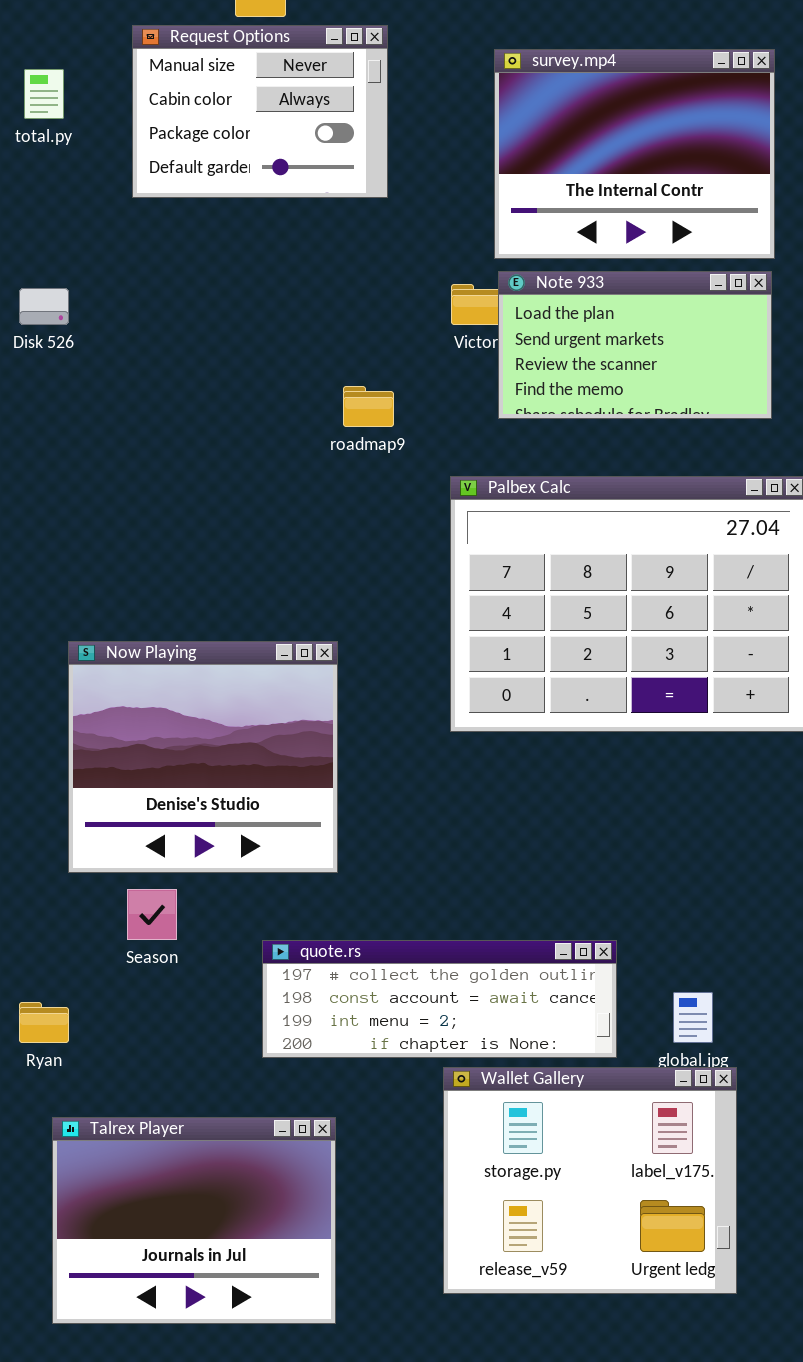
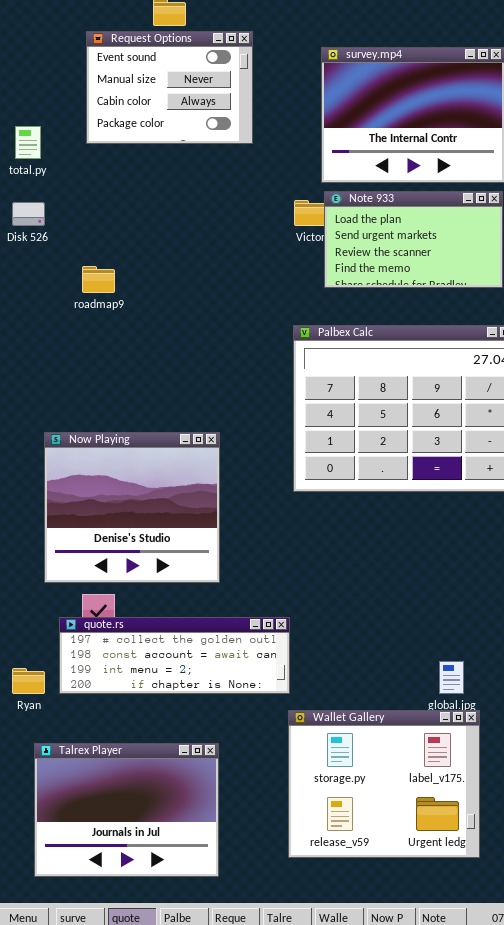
Request Options: [132,25,388,198] -> [86,31,253,144], scrolled up 1 row
total.py: [24,69,64,119] -> [15,126,41,159], moved
roadmap9: [343,386,394,427] -> [82,266,115,293], moved
quote.rs: [262,940,617,1058] -> [59,617,290,694], moved

